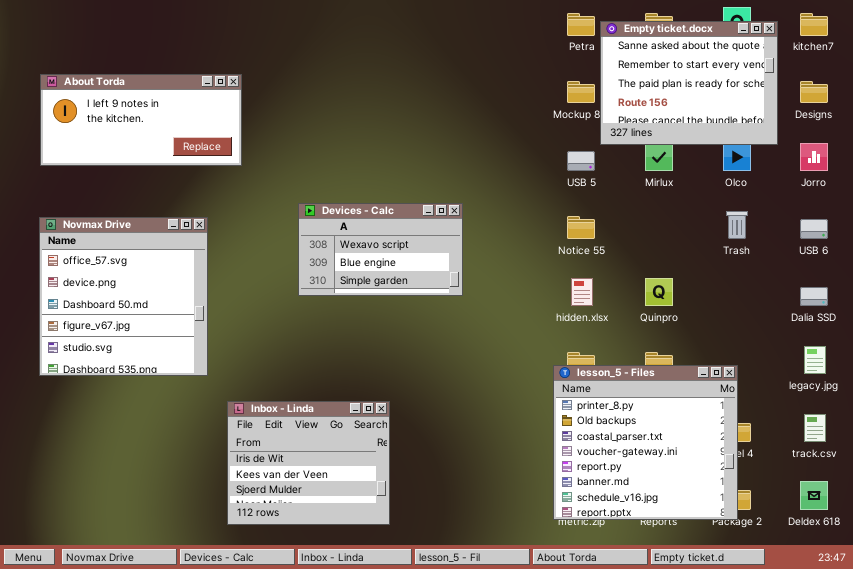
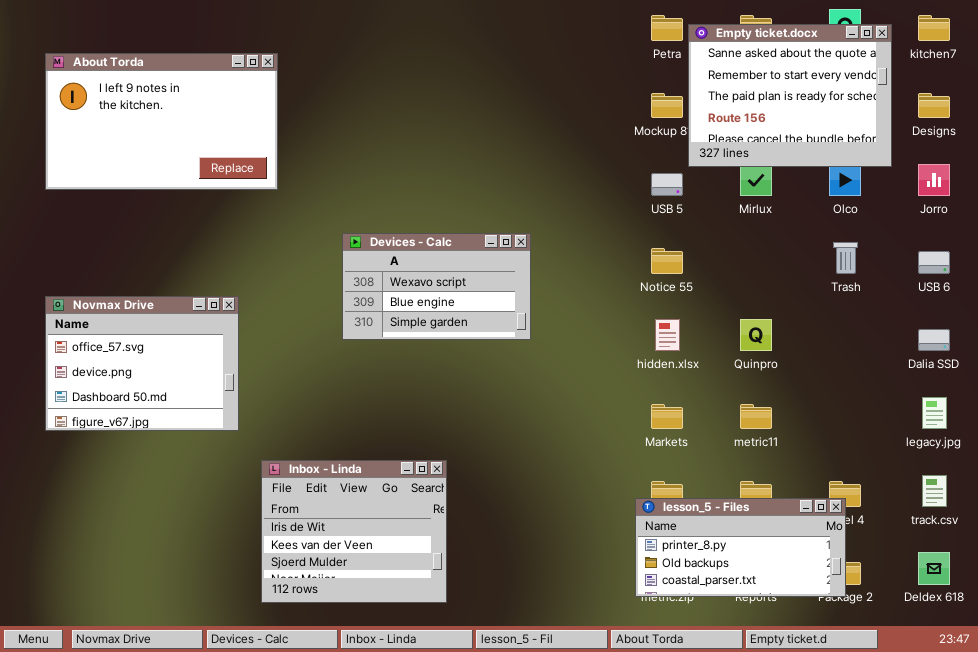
About Torda: [40,74,242,166] -> [45,53,278,190], resized
Novmax Drive: [39,217,208,376] -> [45,296,239,431], resized
lesson_5 - Files: [553,365,738,520] -> [635,498,846,597], resized

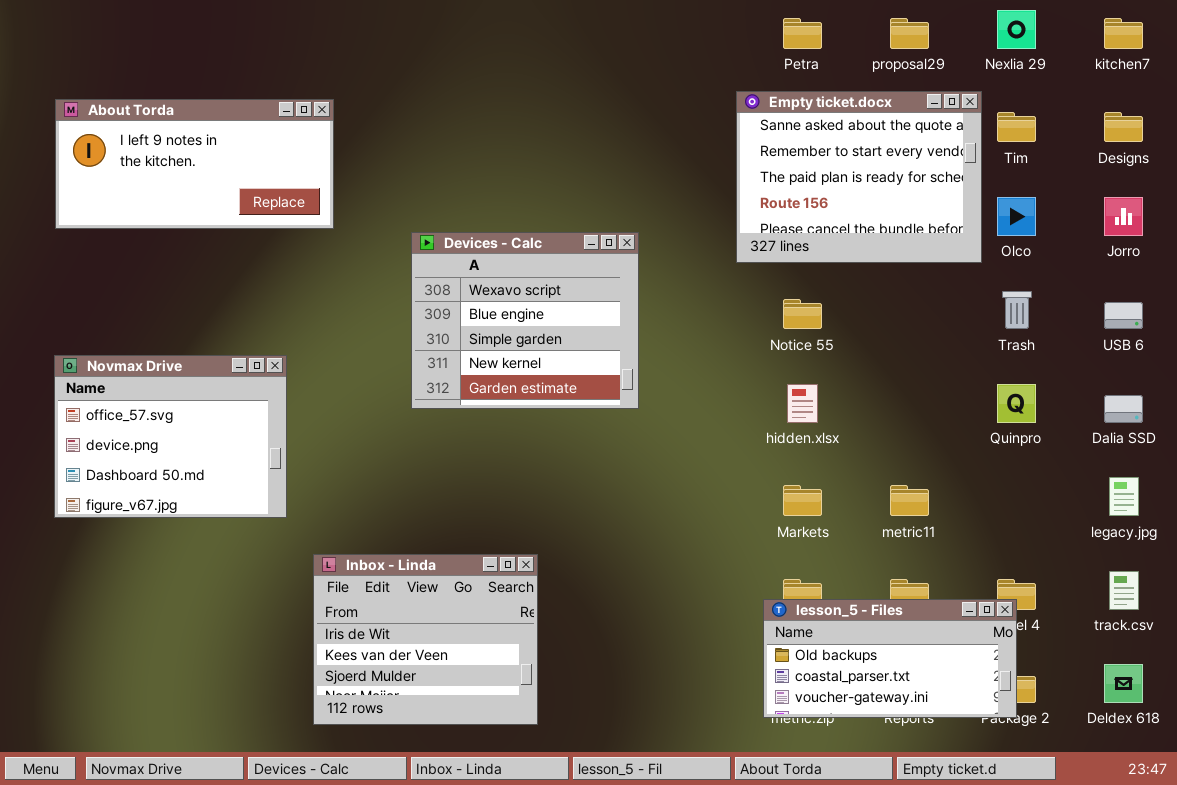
Empty ticket.docx: [688,24,892,167] -> [736,91,982,263], moved
About Torda: [45,53,278,190] -> [55,99,334,229], resized
Devices - Calc: [342,233,531,340] -> [411,232,639,409], resized
Quinpro: [740,319,772,351] -> [997,384,1036,423], moved
lesson_5 - Files: [635,498,846,597] -> [763,599,1017,718], scrolled down 1 row

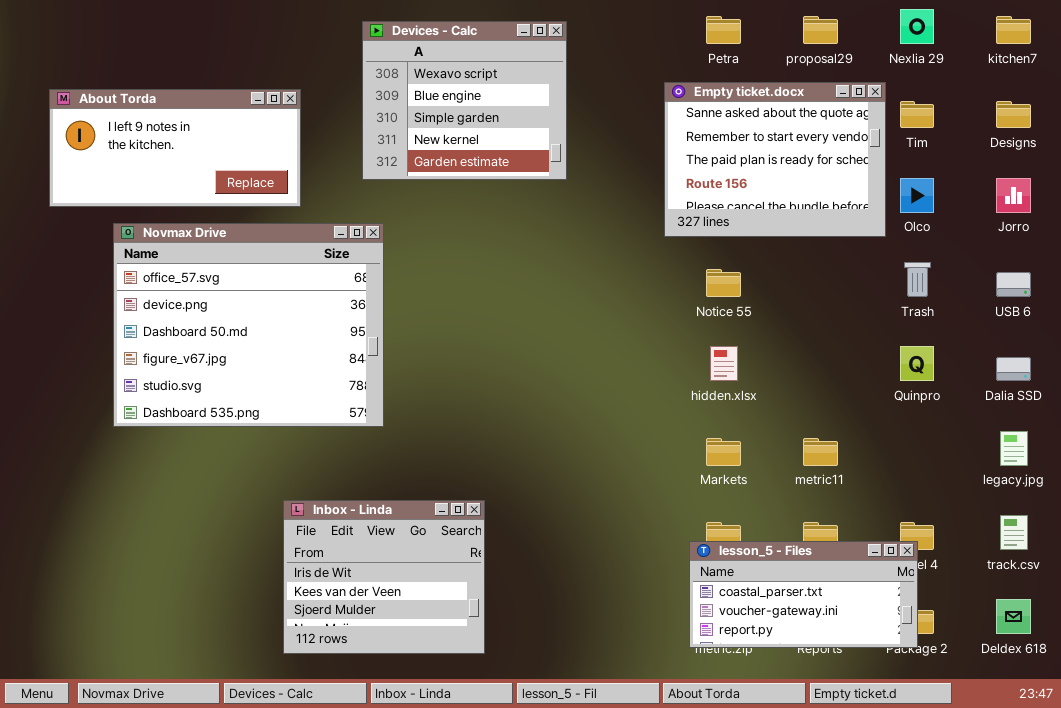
Devices - Calc: [411,232,639,409] -> [362,21,567,180], moved
Novmax Drive: [54,355,287,518] -> [113,223,384,427], moved, resized
lesson_5 - Files: [763,599,1017,718] -> [689,541,918,648], scrolled down 1 row

